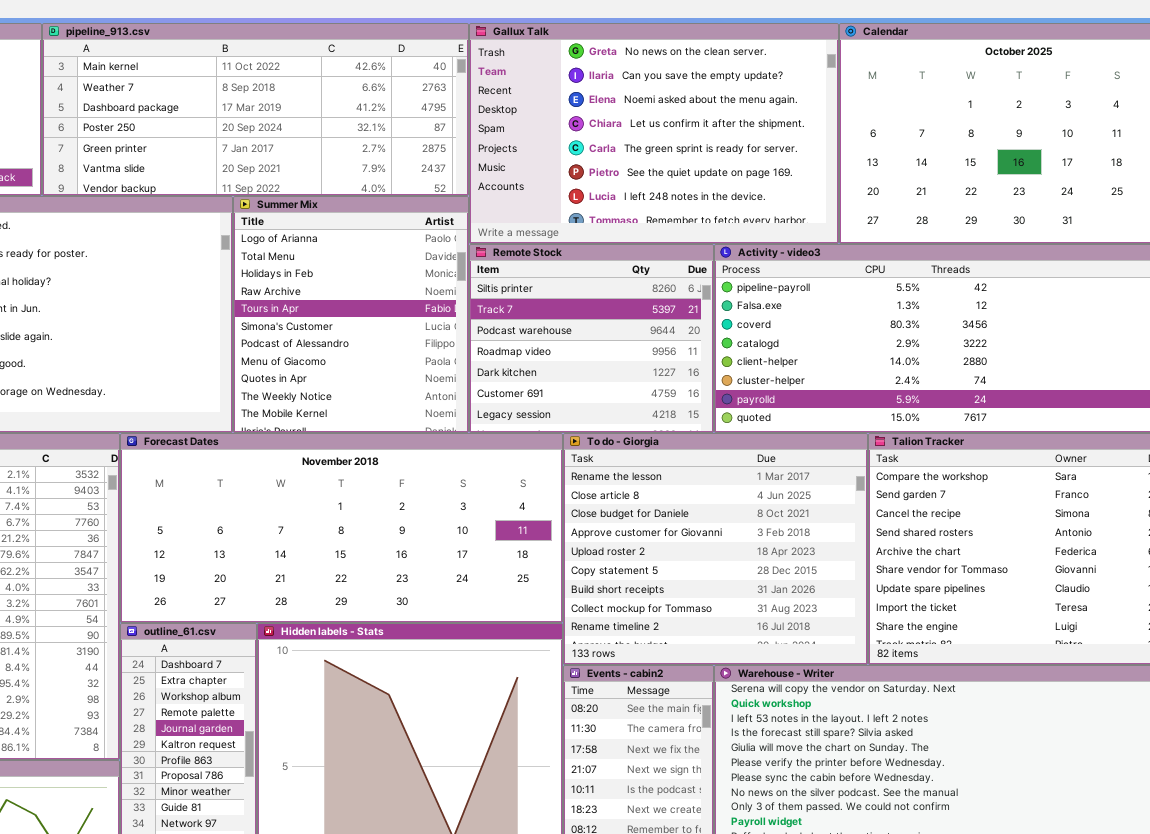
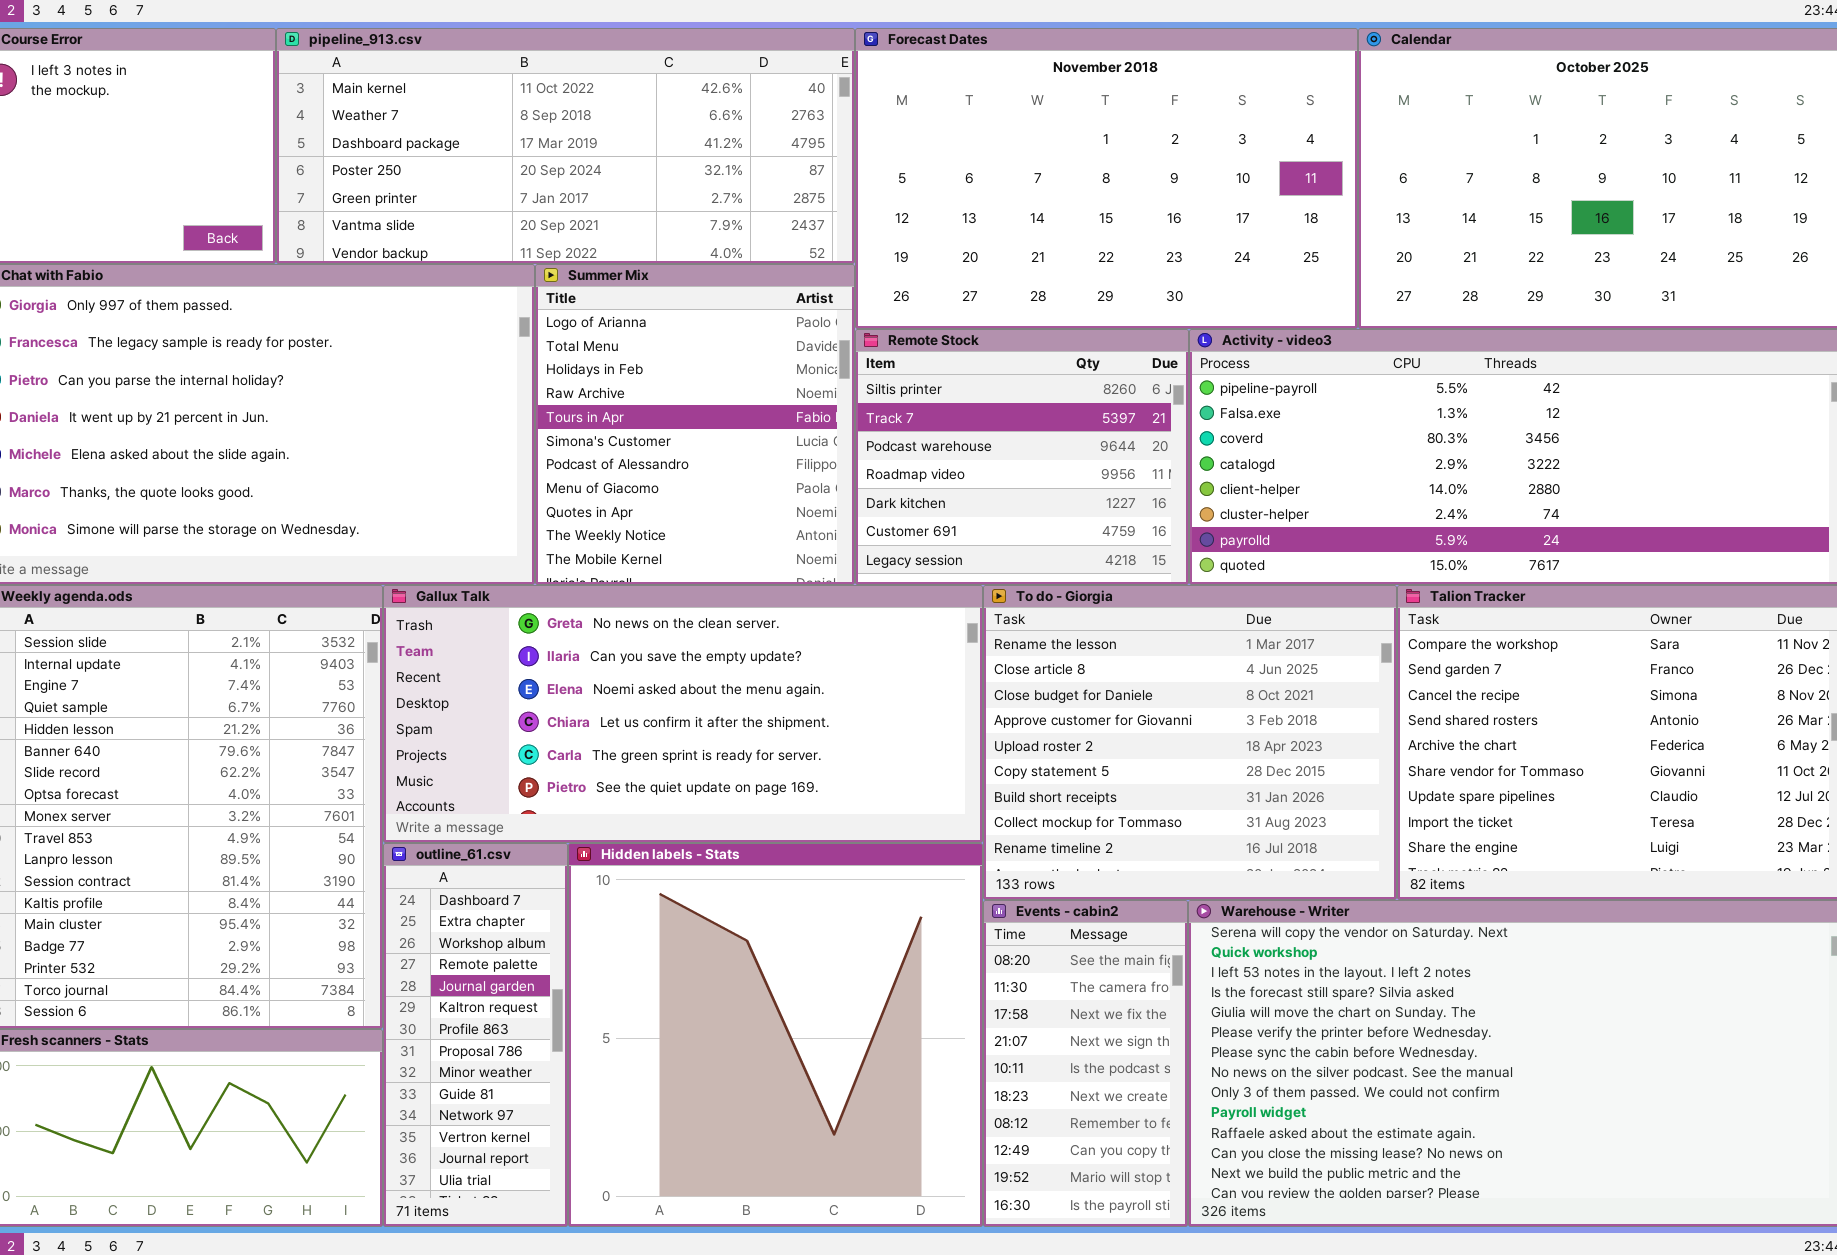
Gallux Talk: [469,23,839,244] -> [383,585,983,843], moved, resized
Forecast Dates: [120,433,563,623] -> [855,28,1358,329], moved, resized

